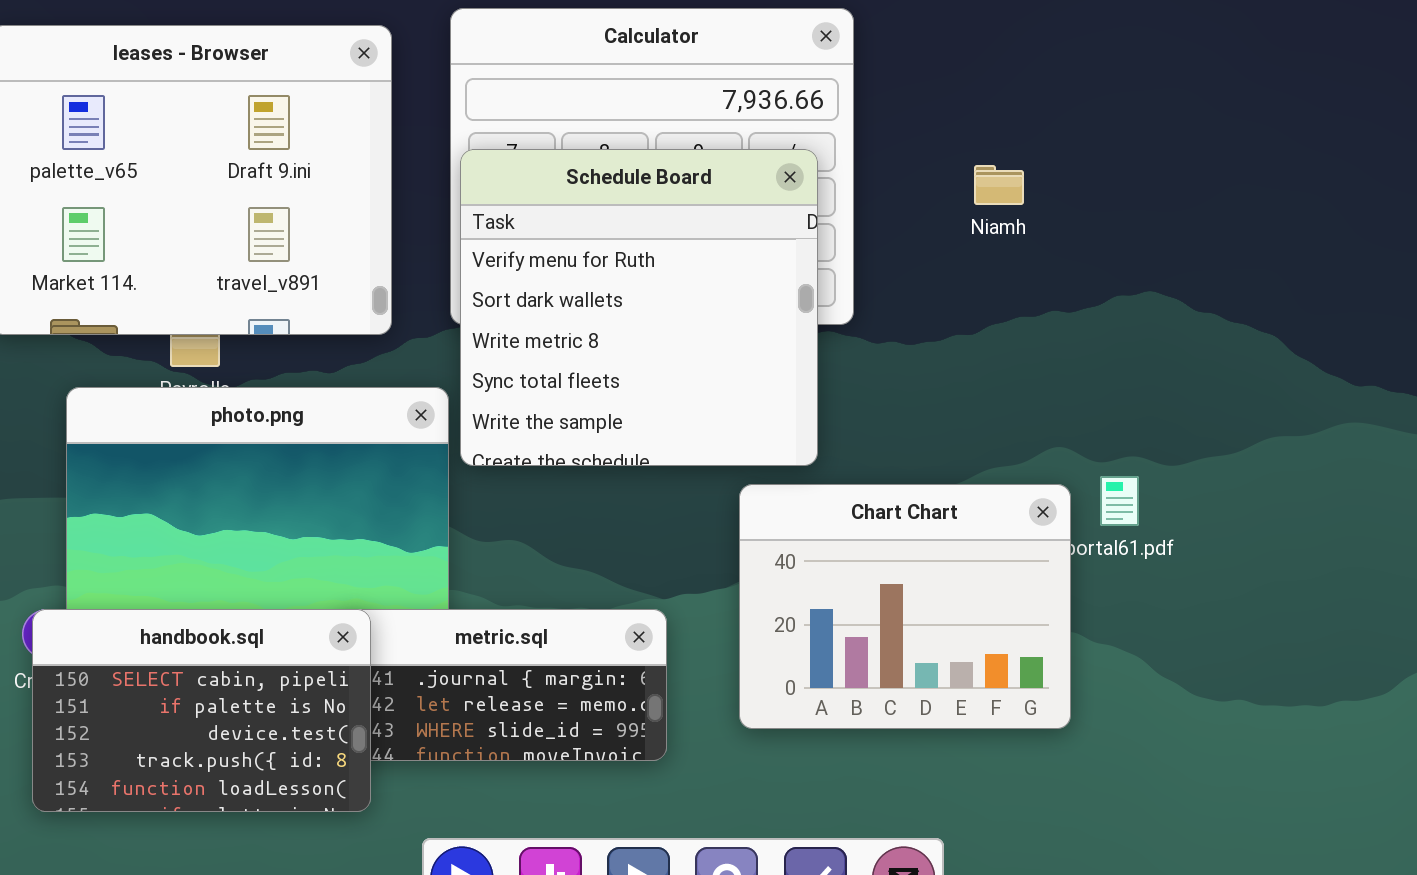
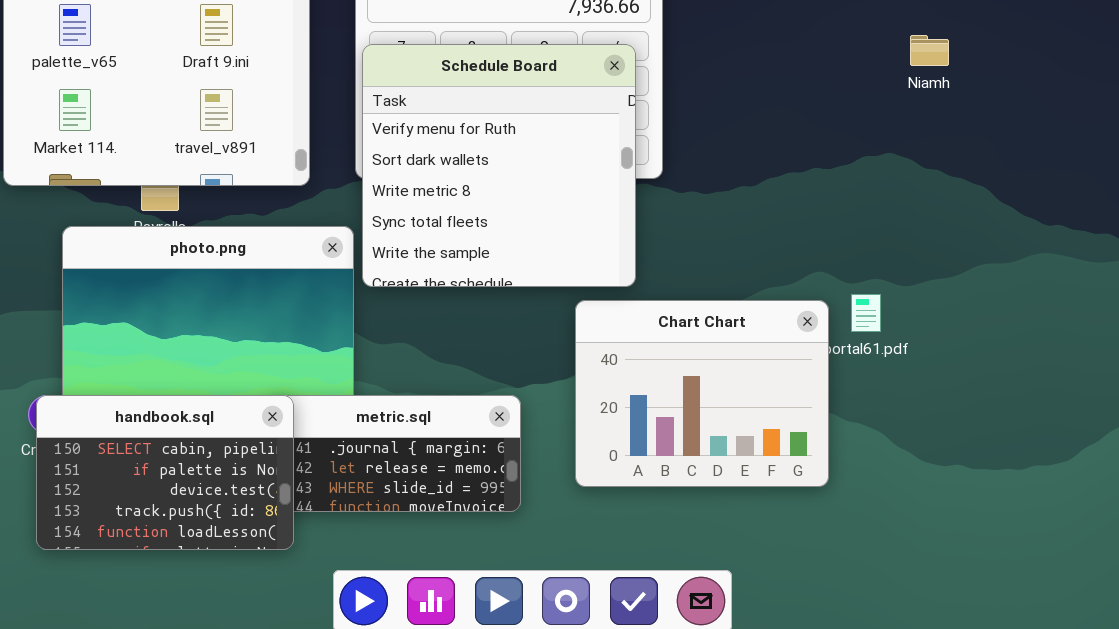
Niamh: [974,165,1024,205] -> [910,35,949,66], moved

